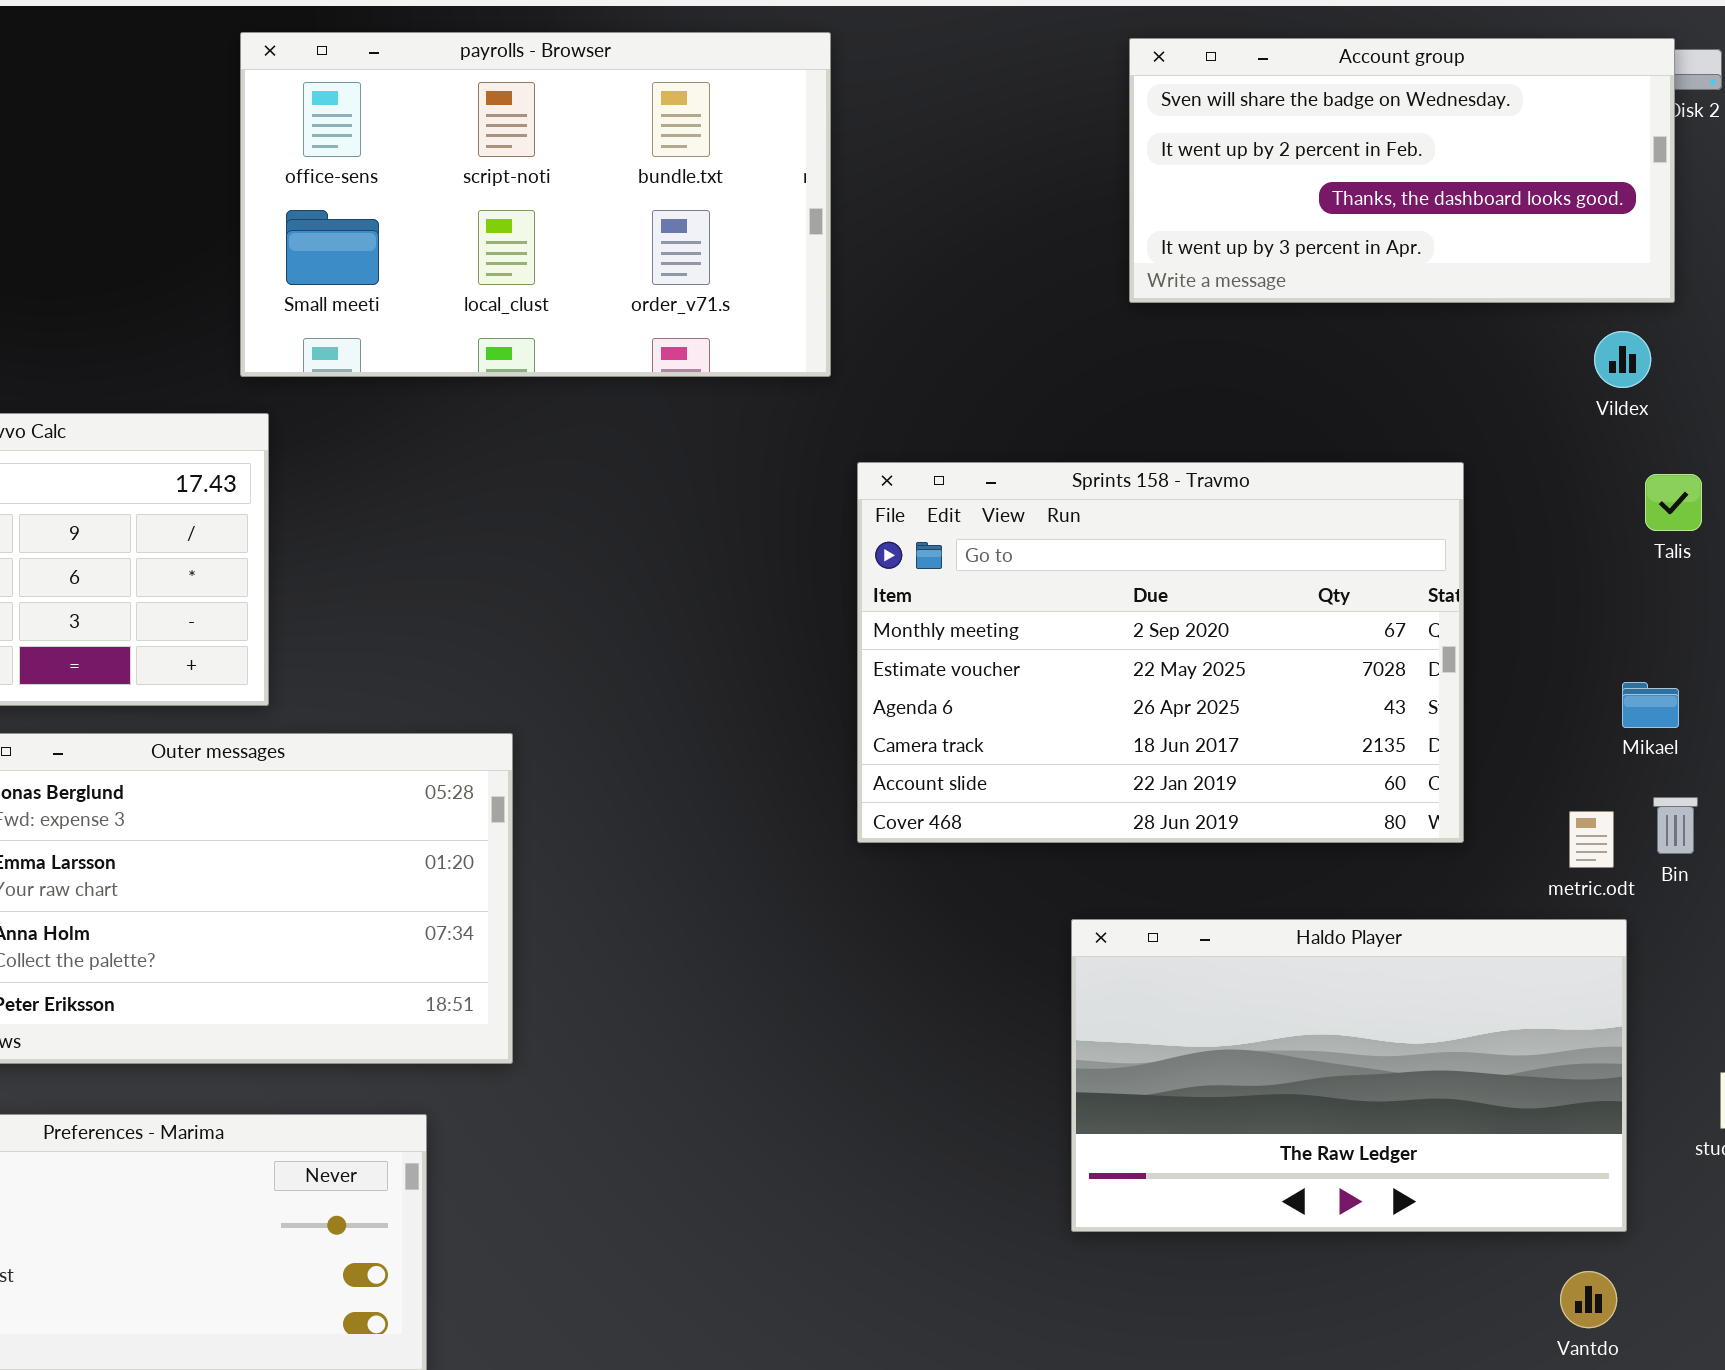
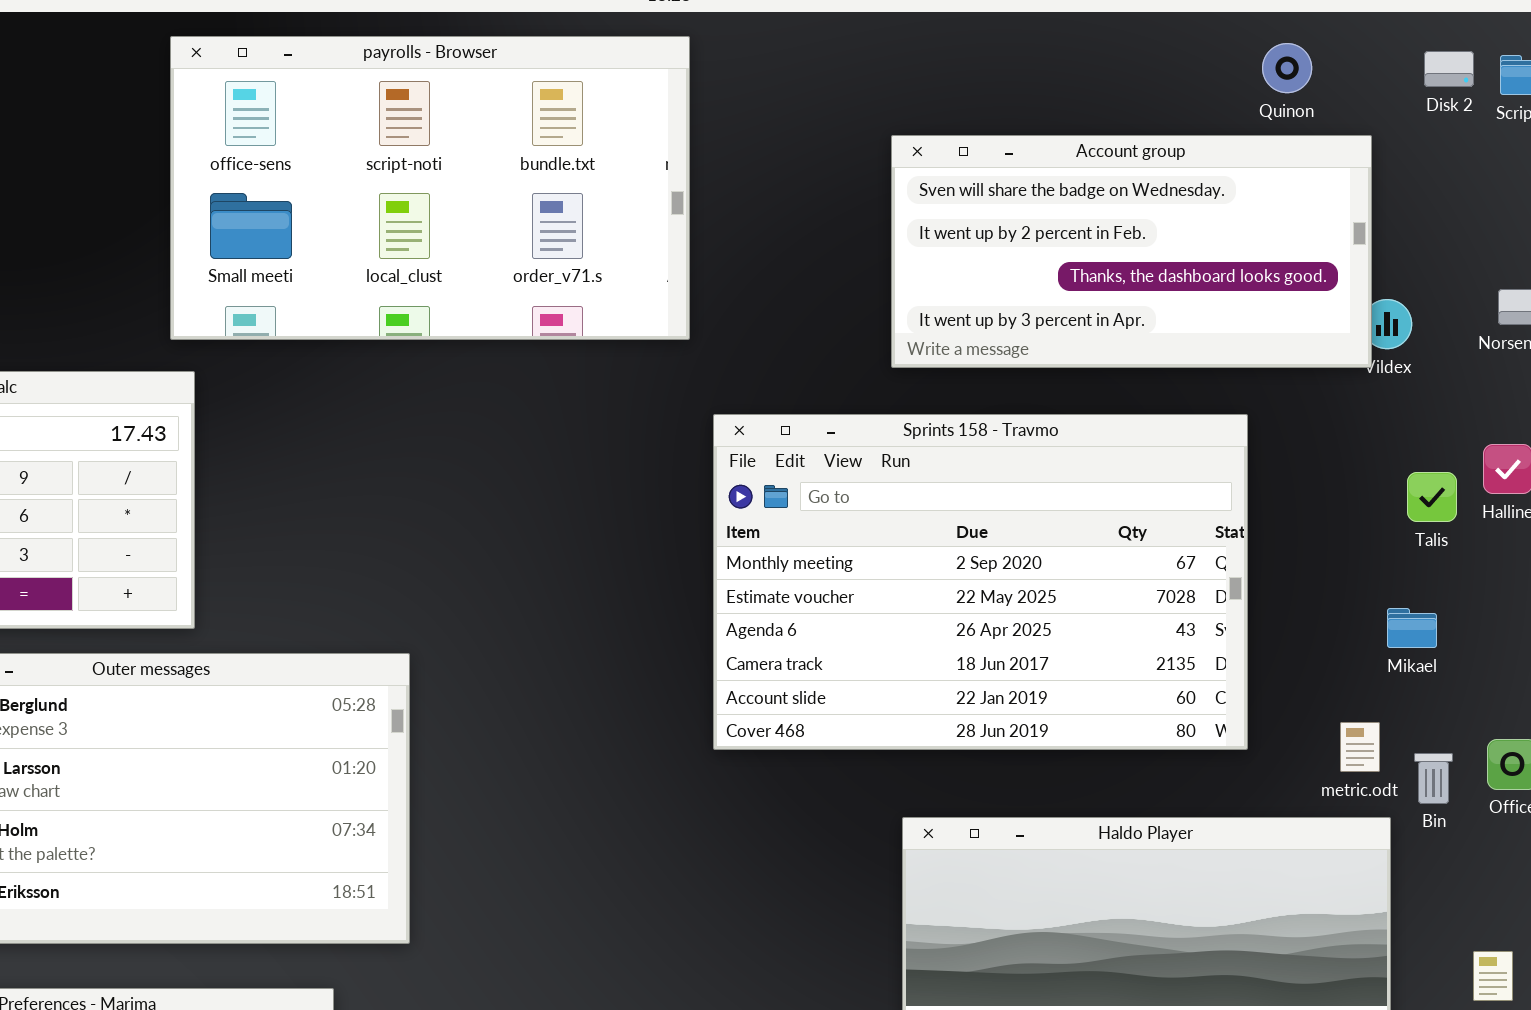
Account group: [1129,38,1675,303] -> [891,135,1372,368], moved
Talis: [1645,474,1702,531] -> [1407,472,1457,522], moved
Bin: [1653,797,1698,854] -> [1414,753,1453,804], moved

